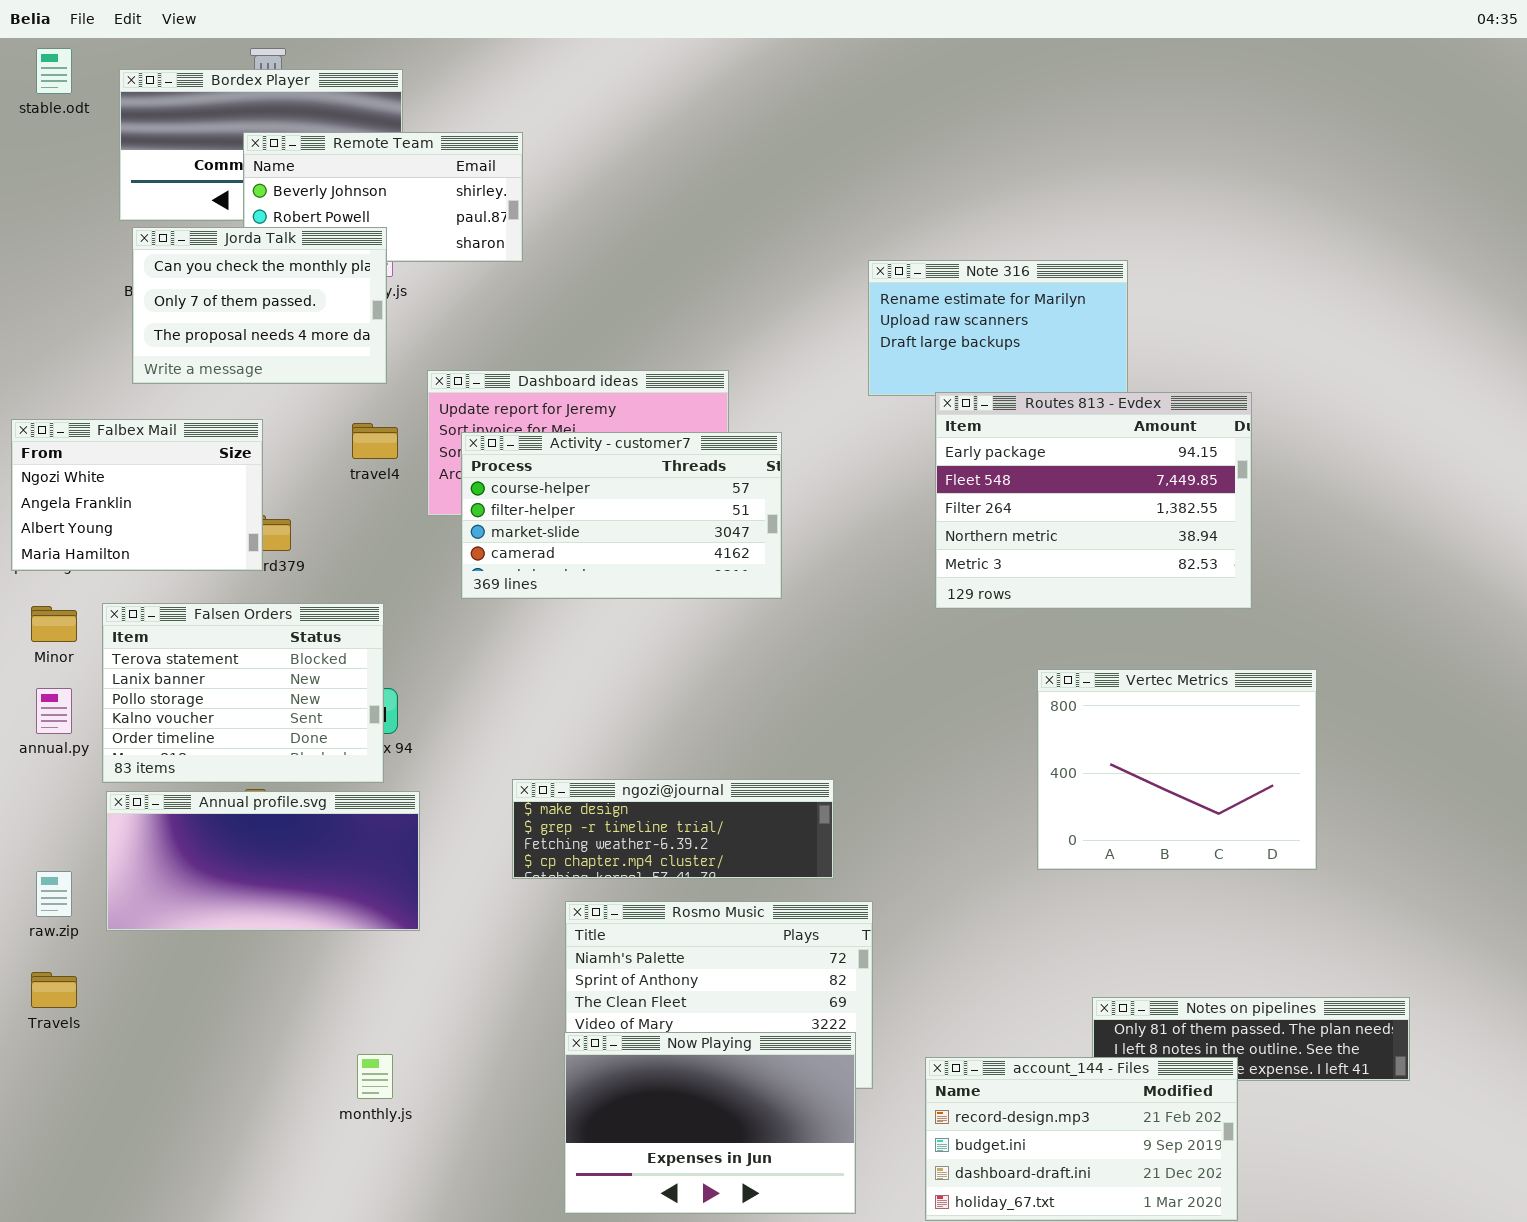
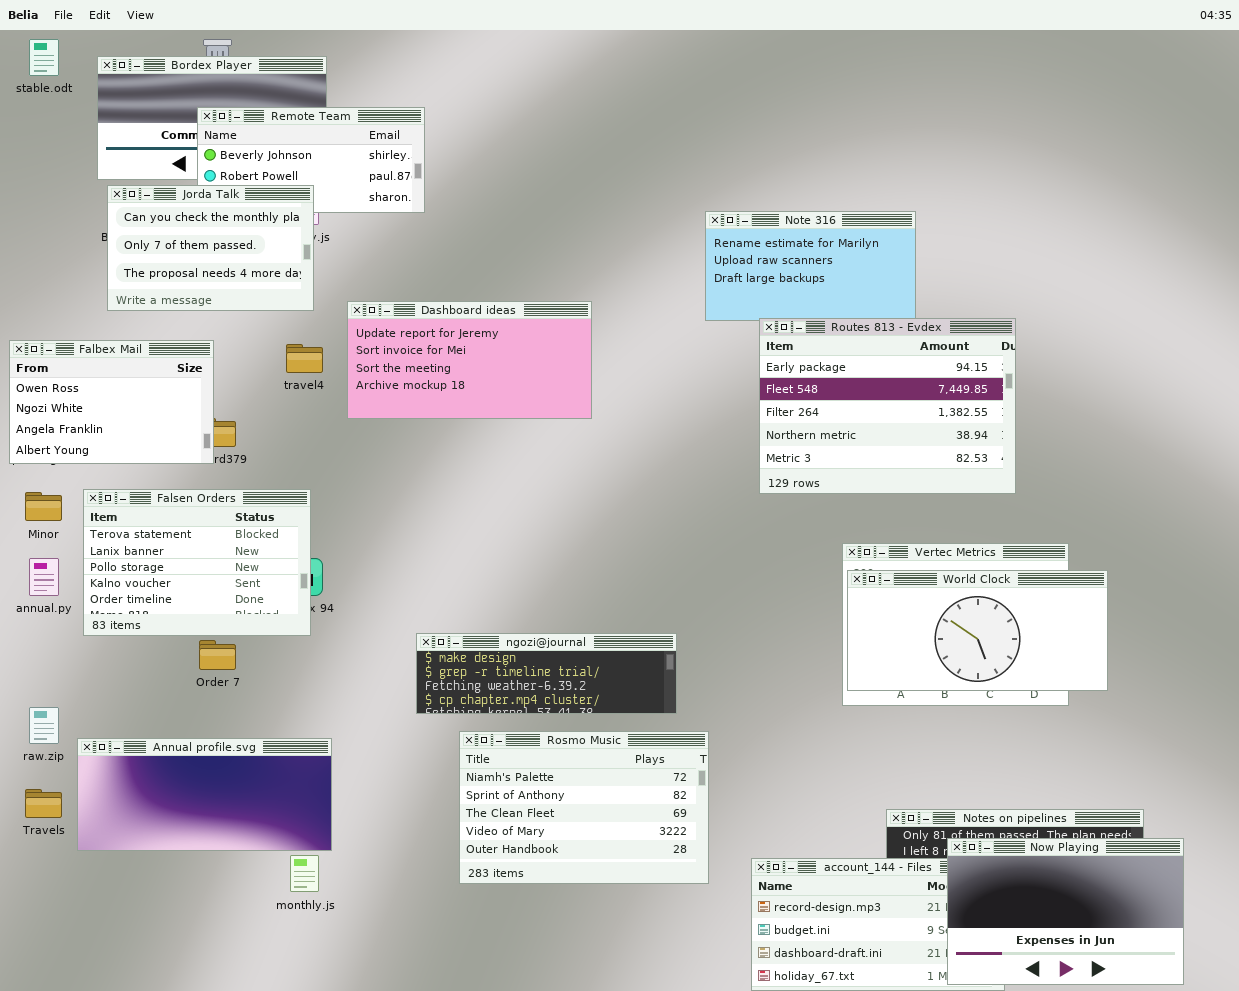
Falbex Mail: [11,419,263,571] -> [9,340,214,464], scrolled up 1 row
Activity - customer7: [461,432,782,599] -> none, closed
World Clock: none -> [847,570,1108,691], opened
Annual profile.svg: [106,791,420,931] -> [77,738,332,851], moved
Now Playing: [564,1032,856,1214] -> [947,838,1184,985], moved

